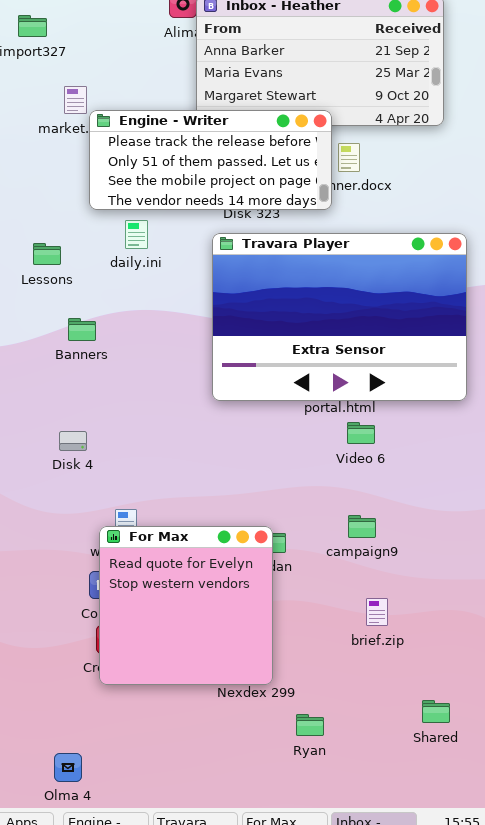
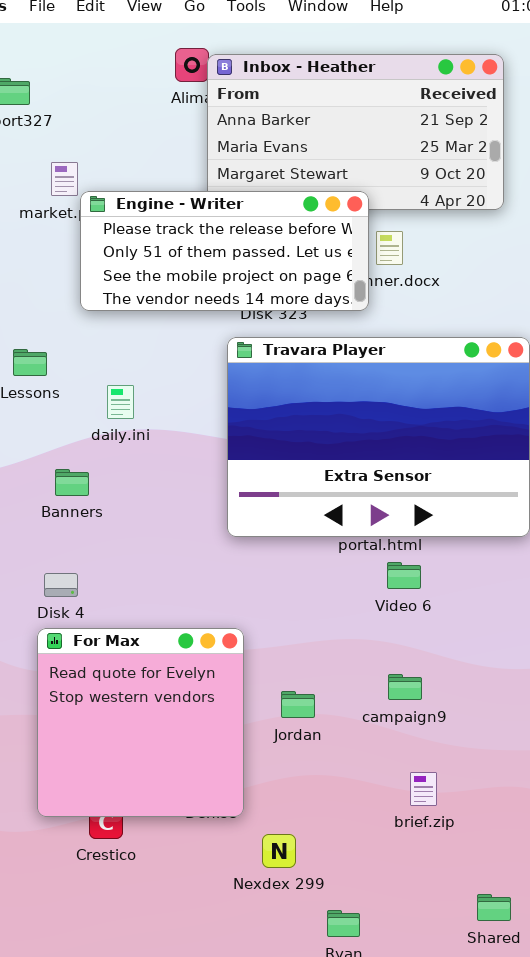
daily.ini: [125,220,148,249] -> [107,385,134,419], moved
Banners: [68,318,96,341] -> [55,469,89,496], moved
For Max: [99,526,273,685] -> [37,628,244,817], moved

